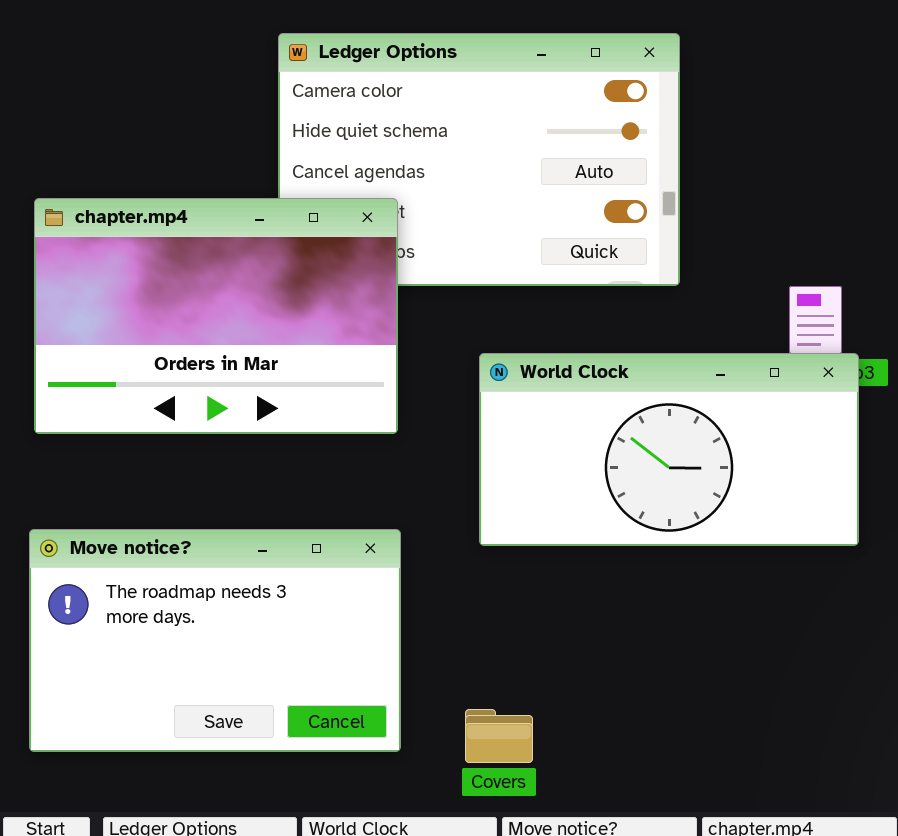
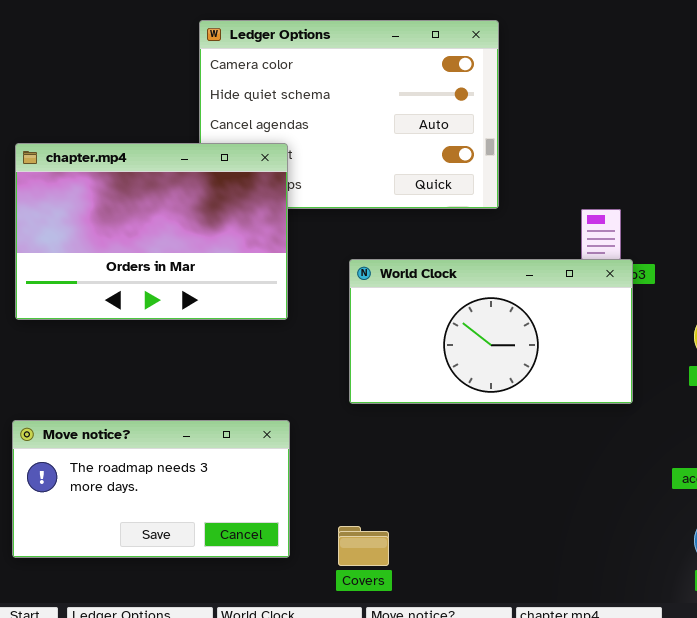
Move notice?: [29,529,401,752] -> [12,420,290,558], resized

